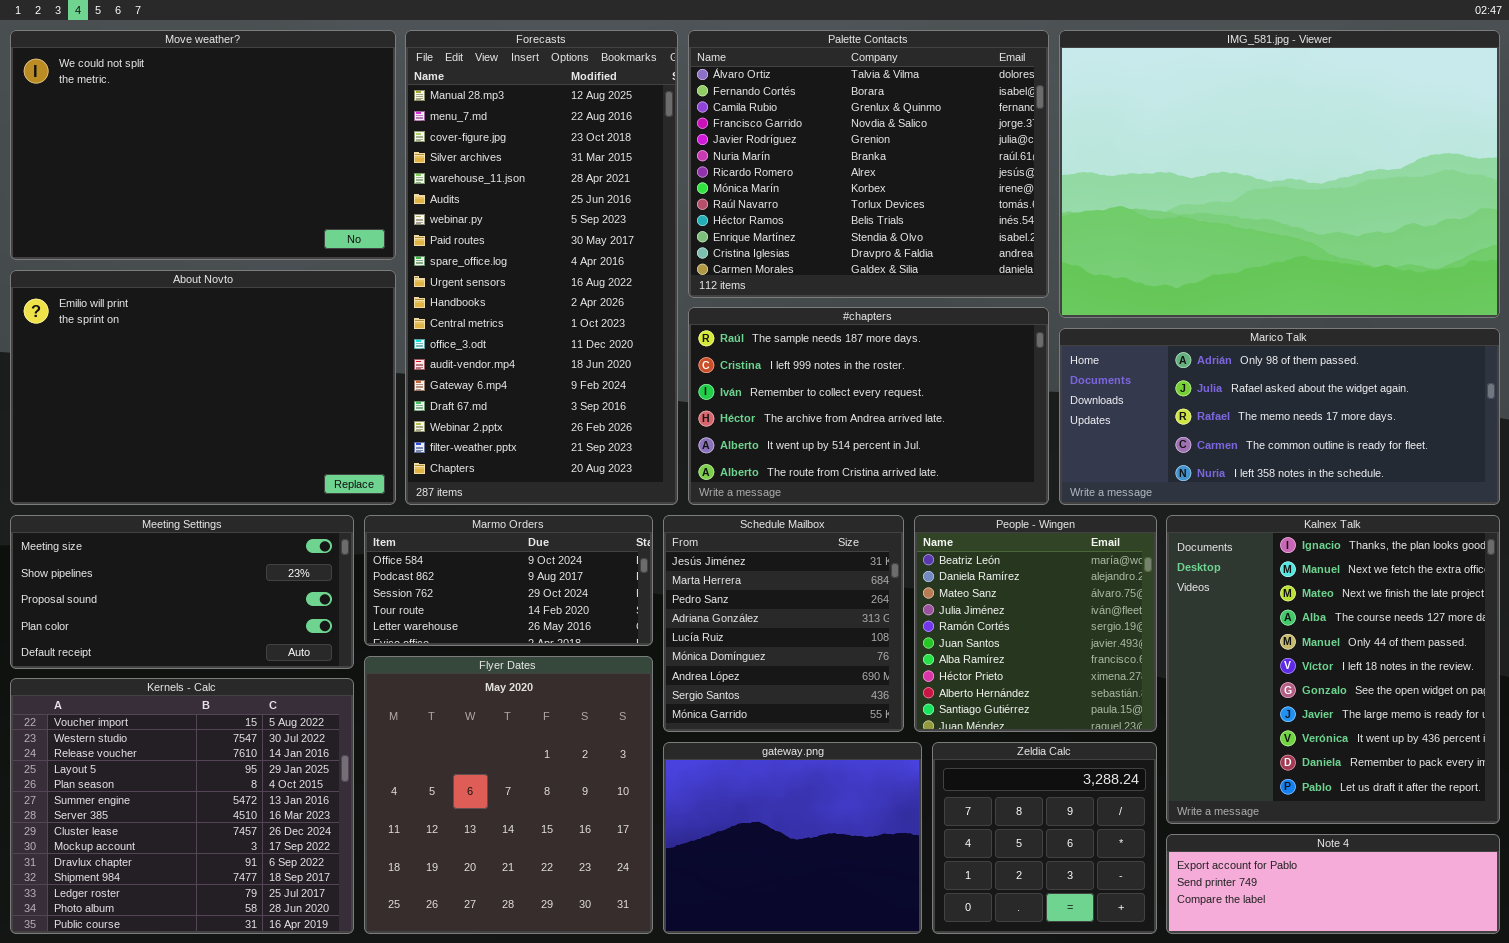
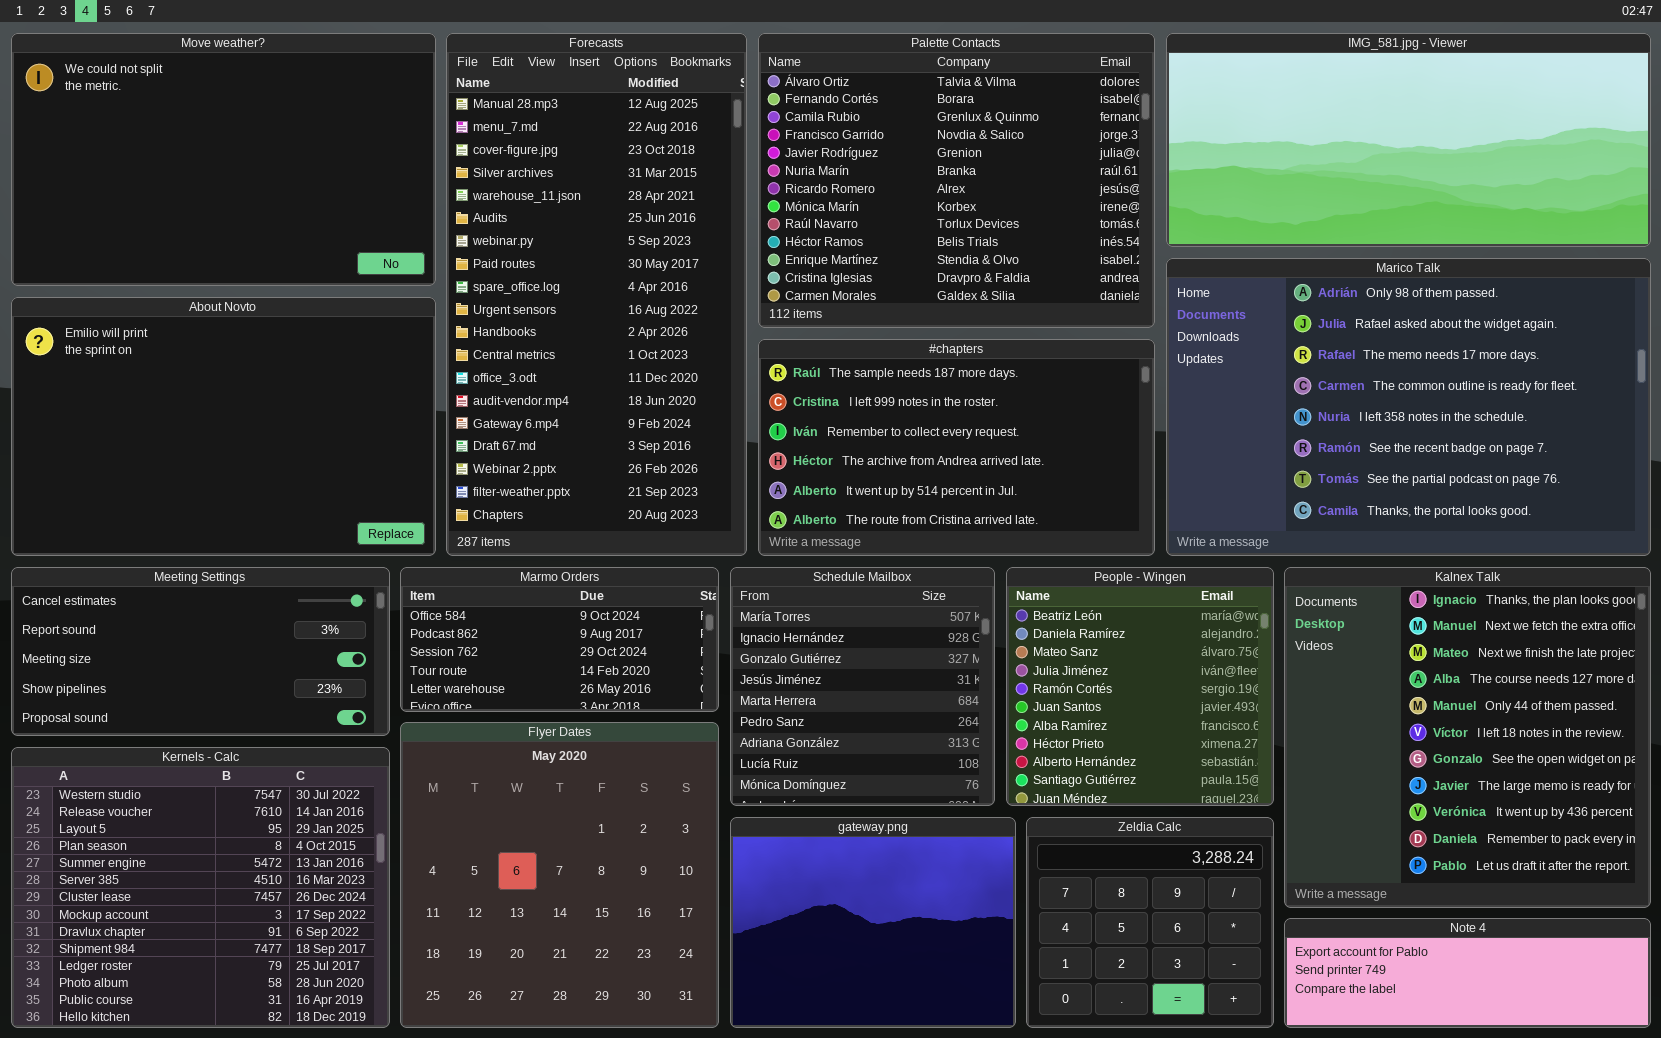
IMG_581.jpg - Viewer: [1059,30,1500,318] -> [1166,33,1651,247], resized
Marico Talk: [1059,328,1500,505] -> [1166,258,1651,556], resized
Meeting Settings: [10,515,354,669] -> [11,567,390,736], scrolled up 2 rows
Schedule Mailbox: [663,515,904,732] -> [730,567,995,806], scrolled up 3 rows
Kernels - Calc: [10,678,354,934] -> [11,747,390,1028], scrolled down 1 row

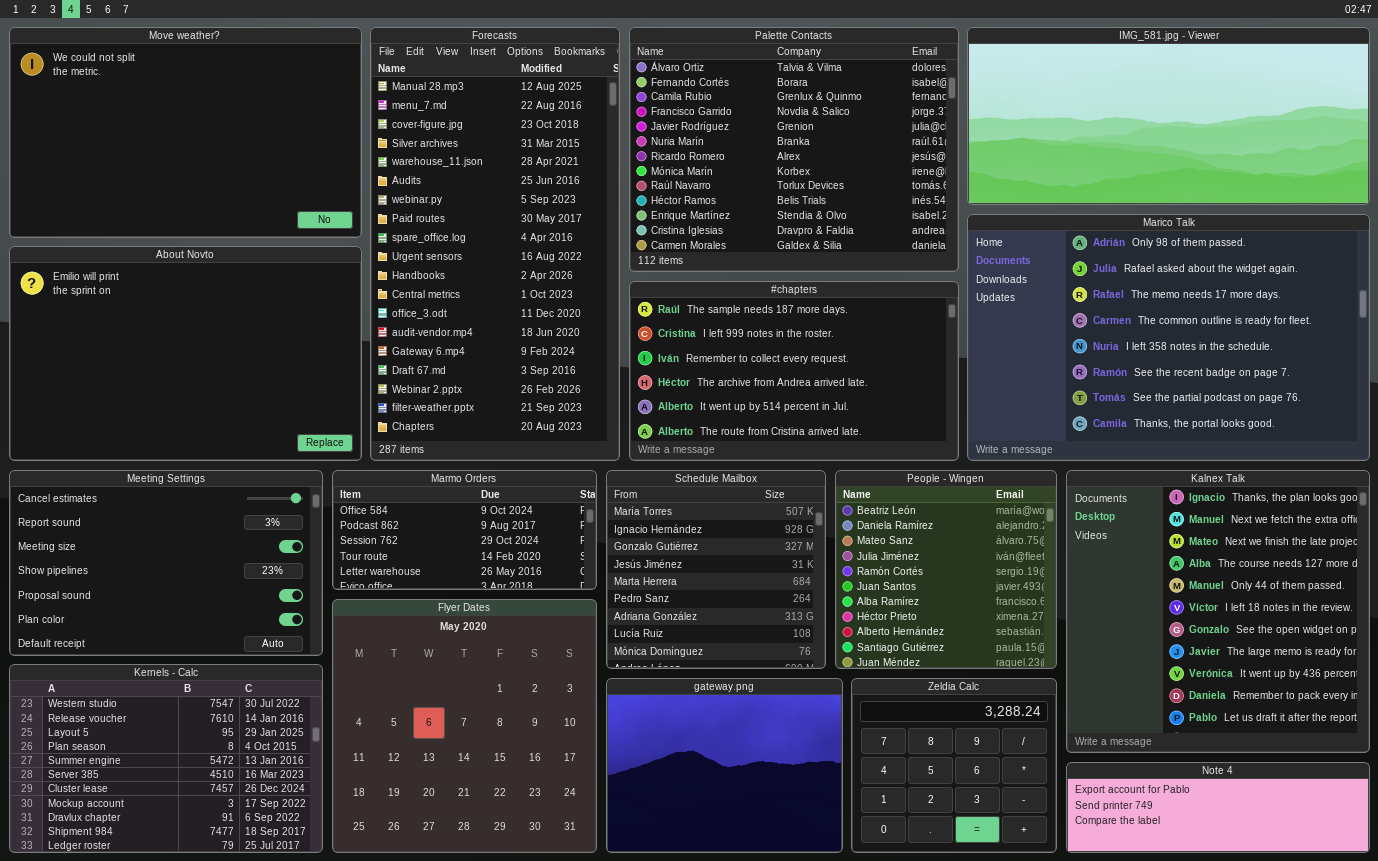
Meeting Settings: [11,567,390,736] -> [9,470,323,656], resized
Kernels - Calc: [11,747,390,1028] -> [9,664,323,853], resized

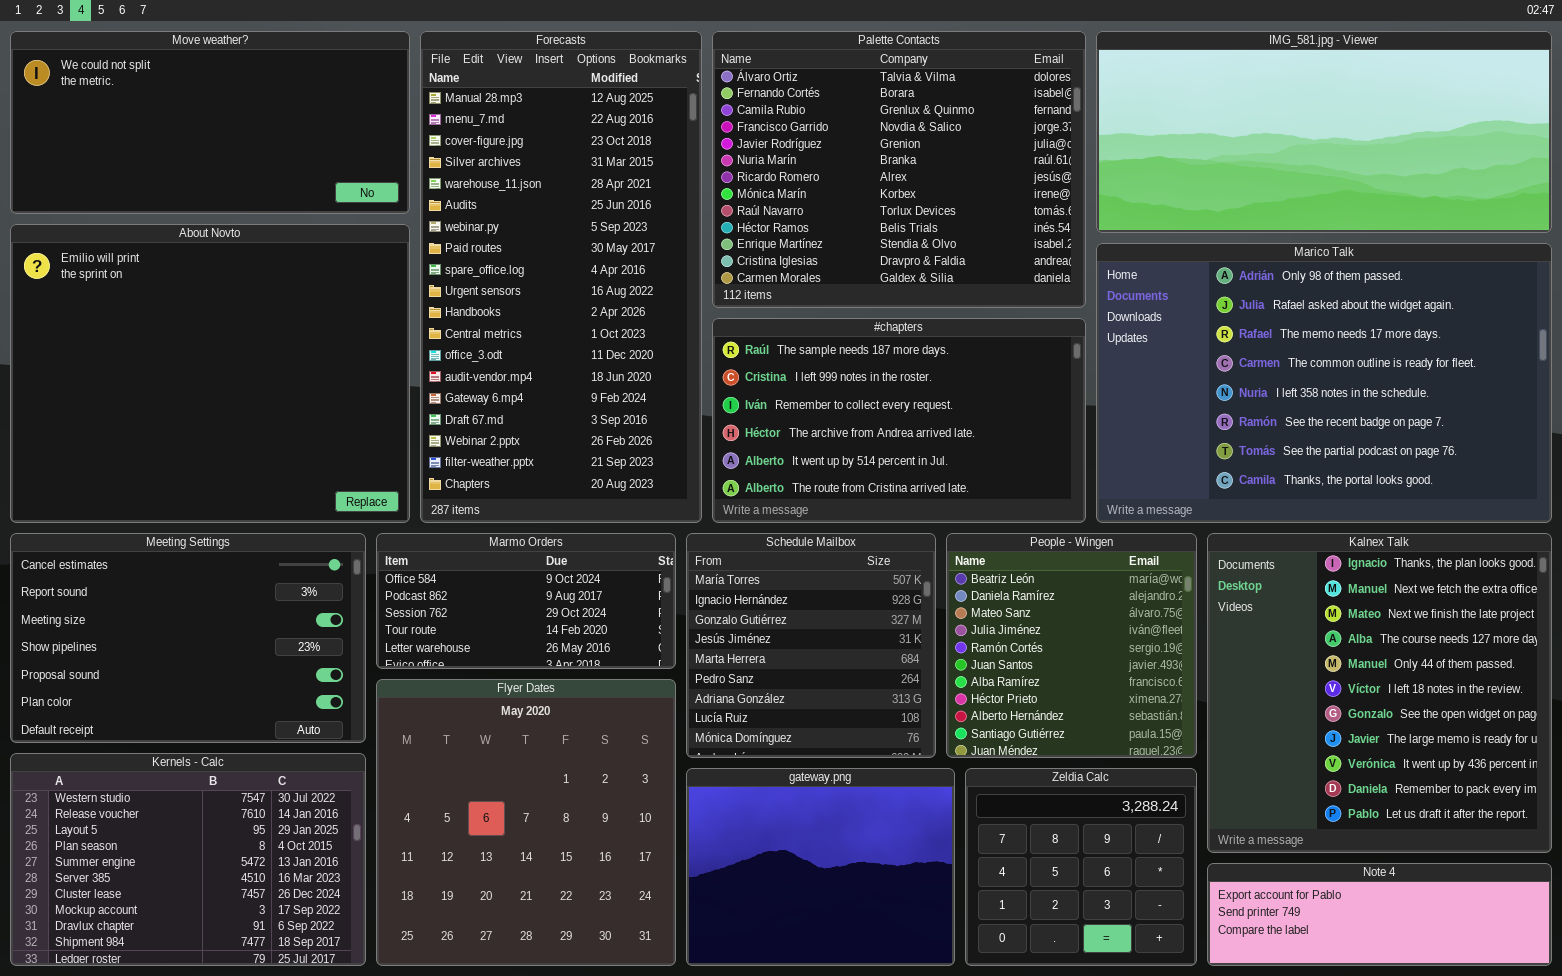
Move weather?: [9,27,362,238] -> [10,31,410,214], resized
About Novto: [9,246,362,461] -> [10,224,410,523], resized

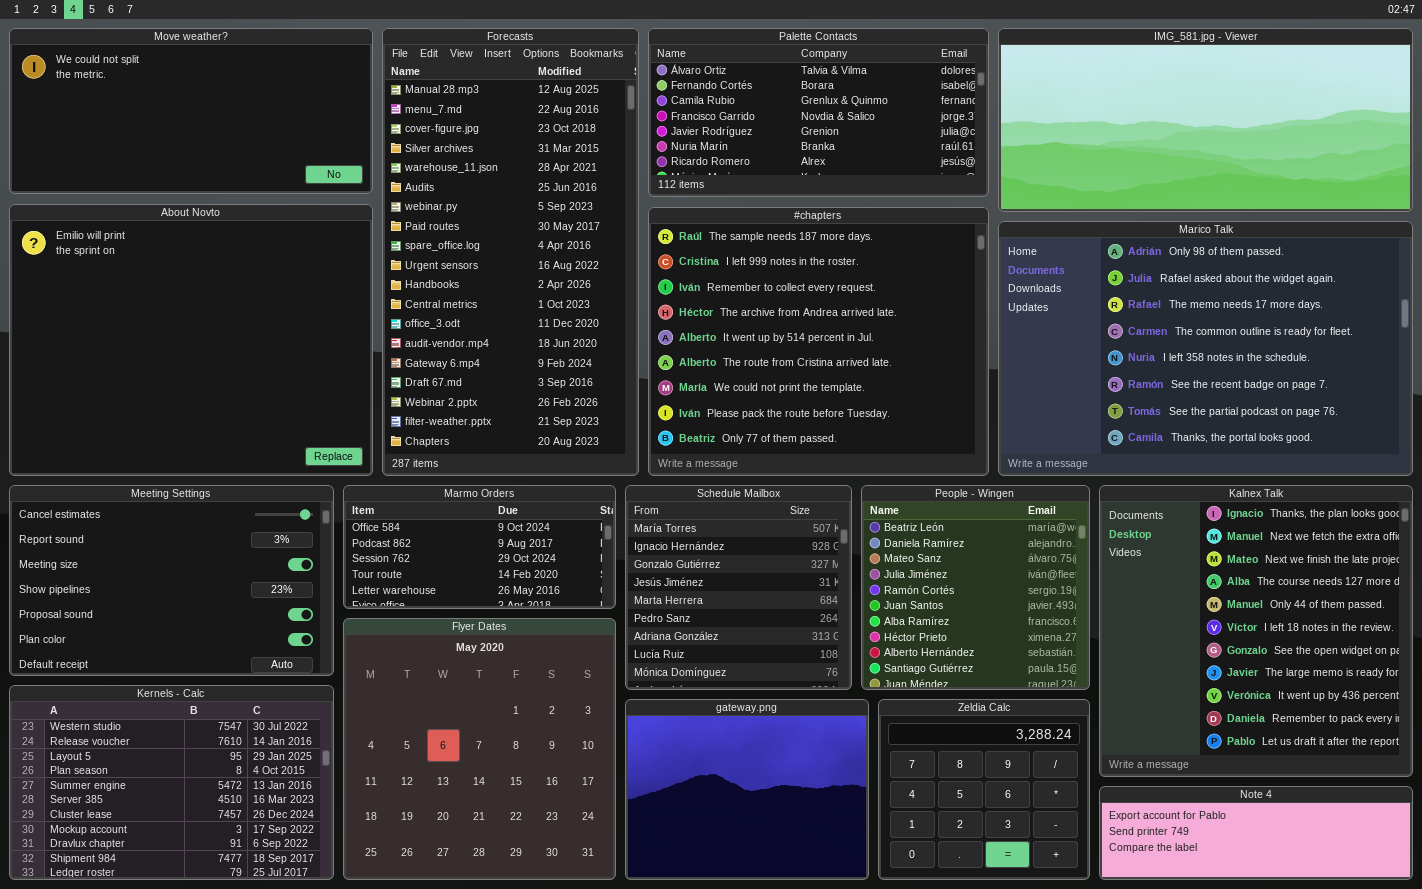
Palette Contacts: [712,31,1086,308] -> [648,28,989,197], resized
#chapters: [712,318,1086,523] -> [648,207,989,476], resized

